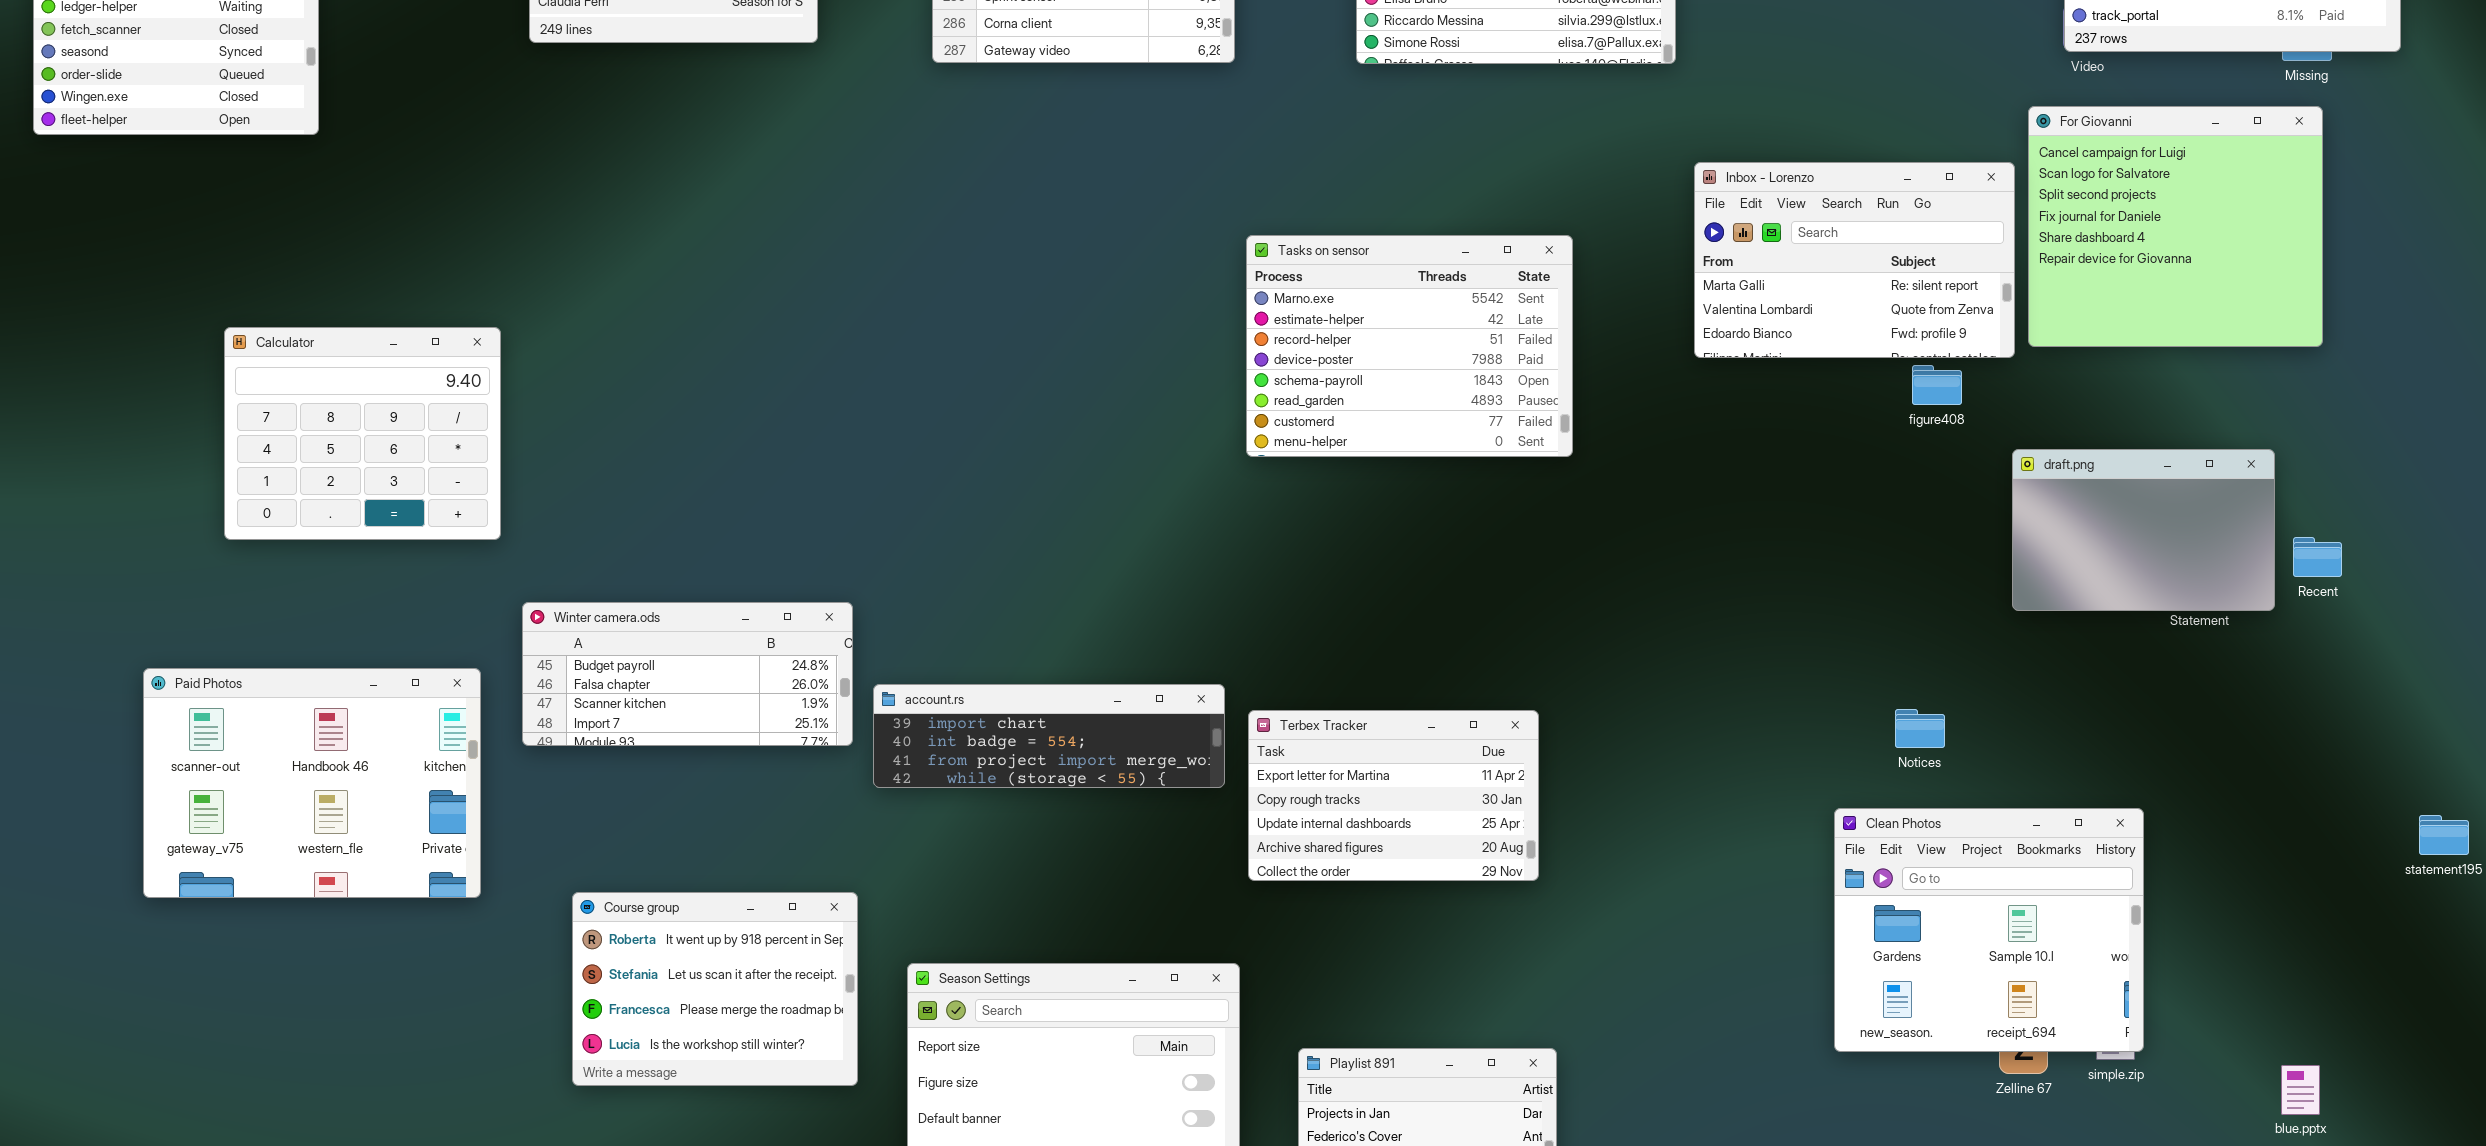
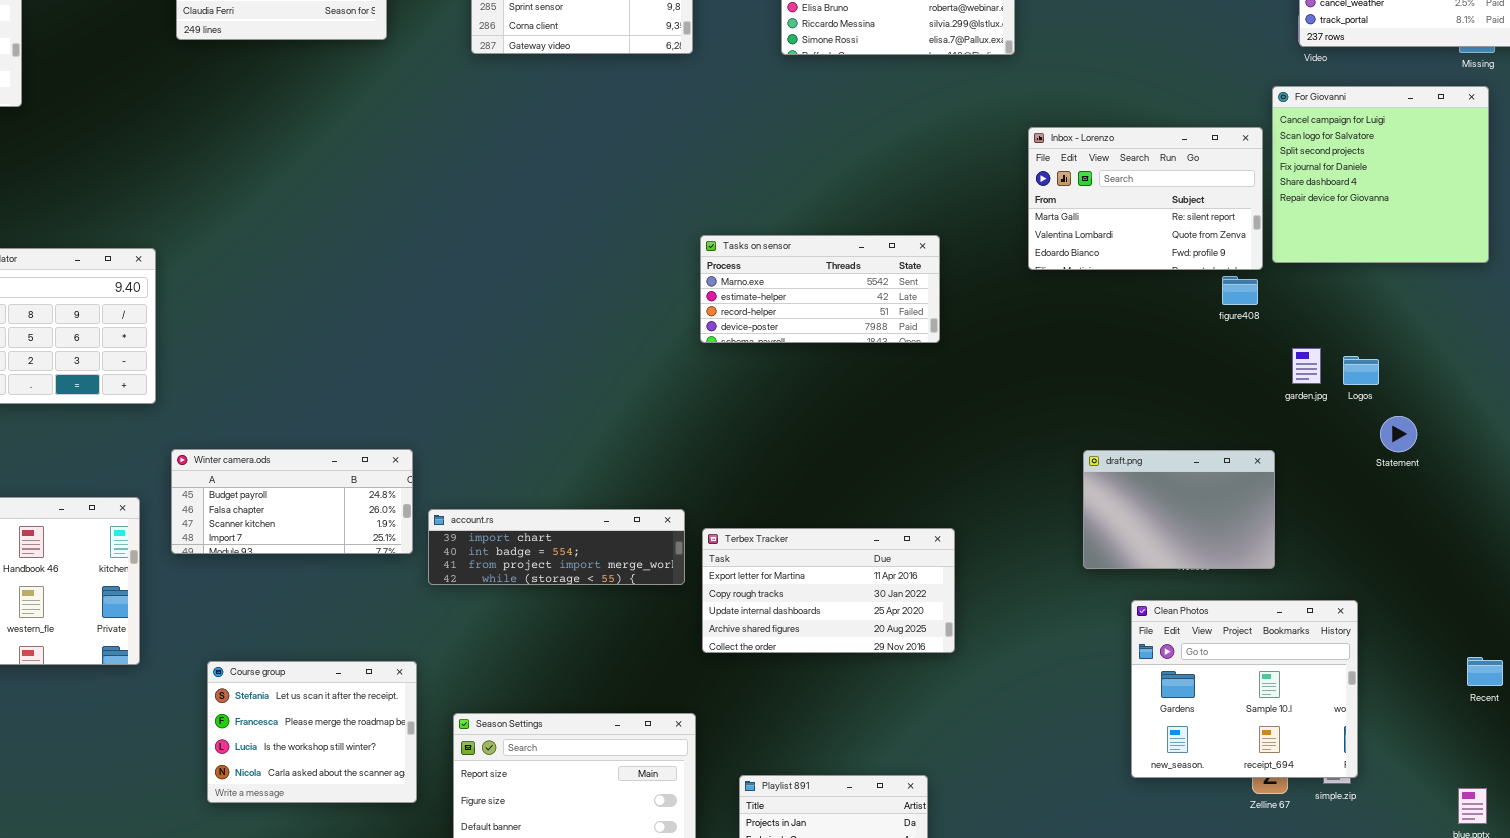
Tasks on sensor: [1246,235,1573,457] -> [700,235,940,343], resized
figure408: [1912,365,1962,405] -> [1222,276,1258,305], moved
draft.png: [2012,449,2275,611] -> [1083,450,1275,569], moved
Recent: [2293,537,2342,577] -> [1467,657,1503,686], moved
Terbex Tracker: [1248,710,1539,881] -> [702,528,955,653], resized
Course group: [572,892,858,1086] -> [207,661,417,803], scrolled down 1 row

